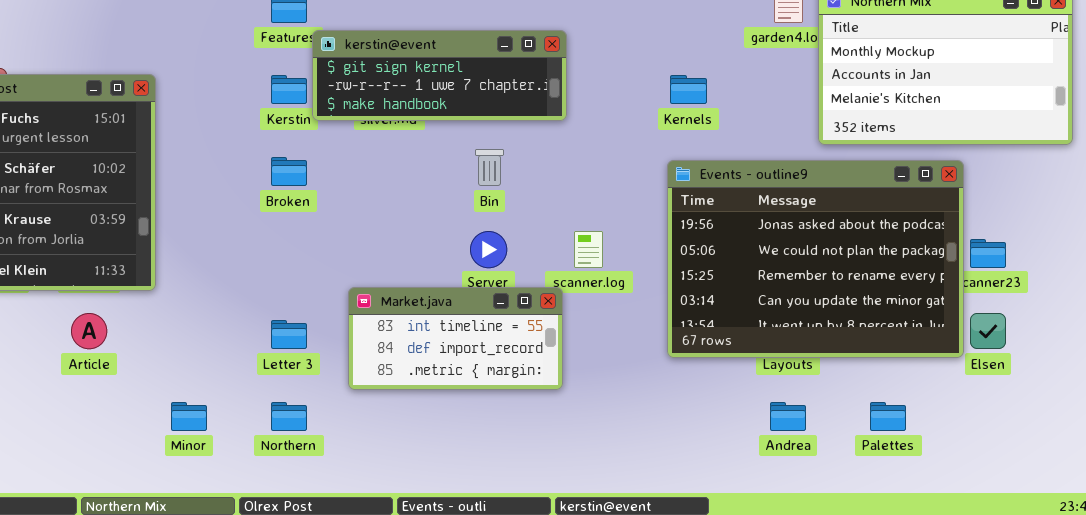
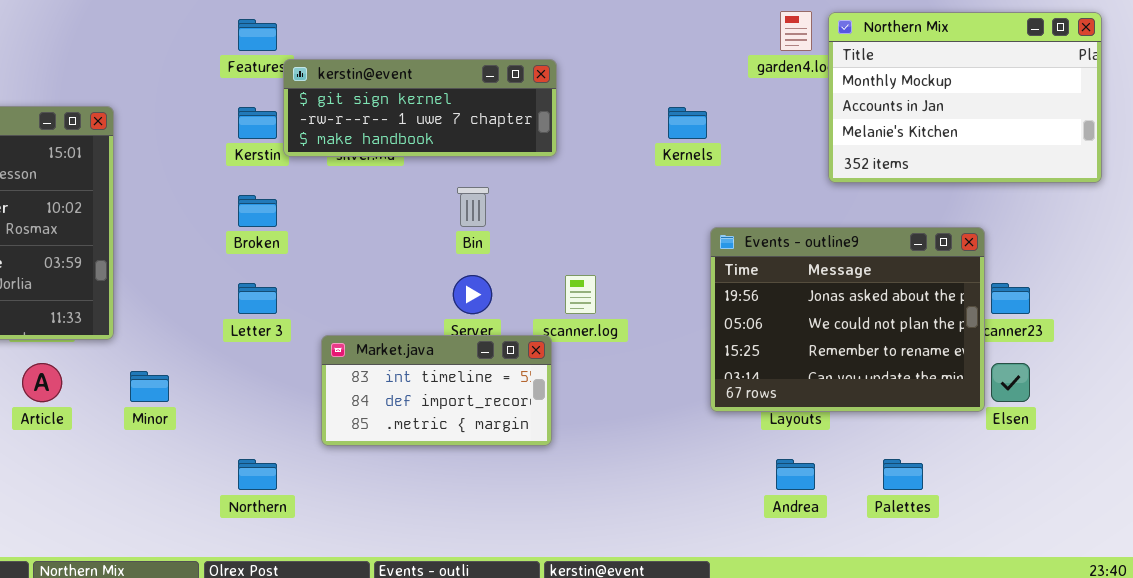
Events - outline9: [667,160,964,358] -> [710,227,985,412], resized
Letter 3: [271,320,307,349] -> [238,283,277,314], moved
Minor: [171,402,207,431] -> [130,371,169,402], moved

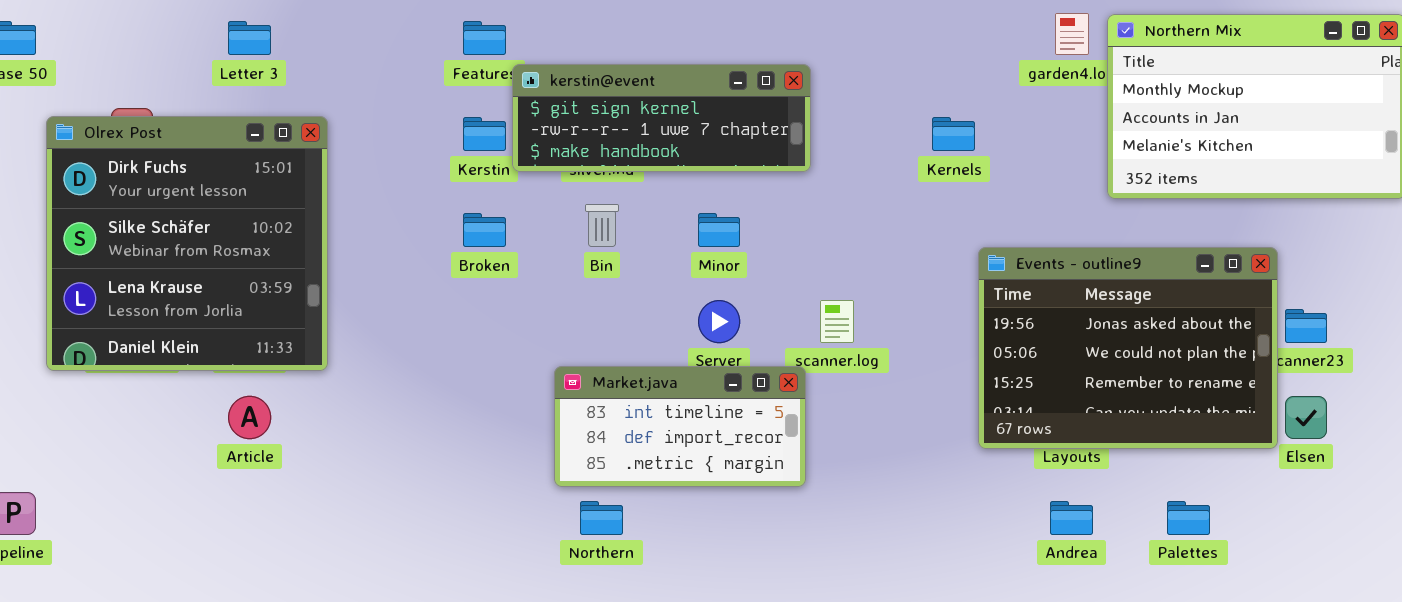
Bin: [457,187,489,227] -> [585,204,619,247], moved
Letter 3: [238,283,277,314] -> [228,21,271,55], moved
Minor: [130,371,169,402] -> [698,213,740,247], moved
Northern: [238,459,277,490] -> [580,501,623,535], moved

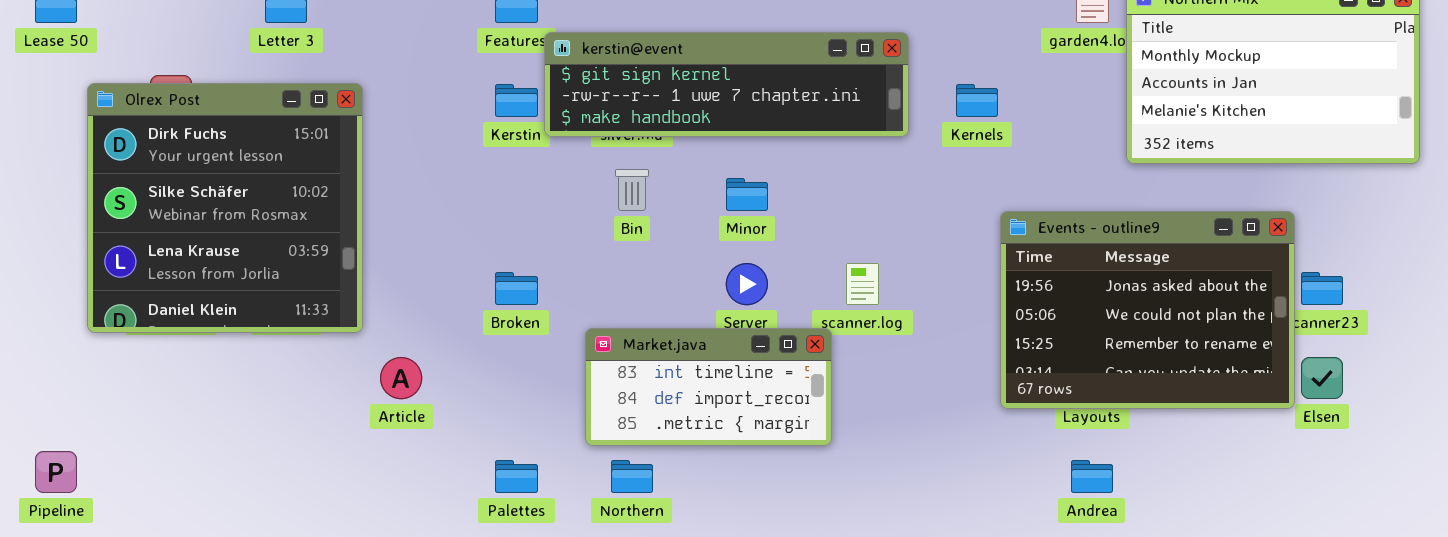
kerstin@event: [512,64,811,172] -> [544,32,909,137], resized
Broken: [463,213,506,247] -> [495,272,538,305], moved
Article: [228,396,271,439] -> [380,357,422,399], moved
Palettes: [1167,501,1210,535] -> [495,460,538,493], moved

